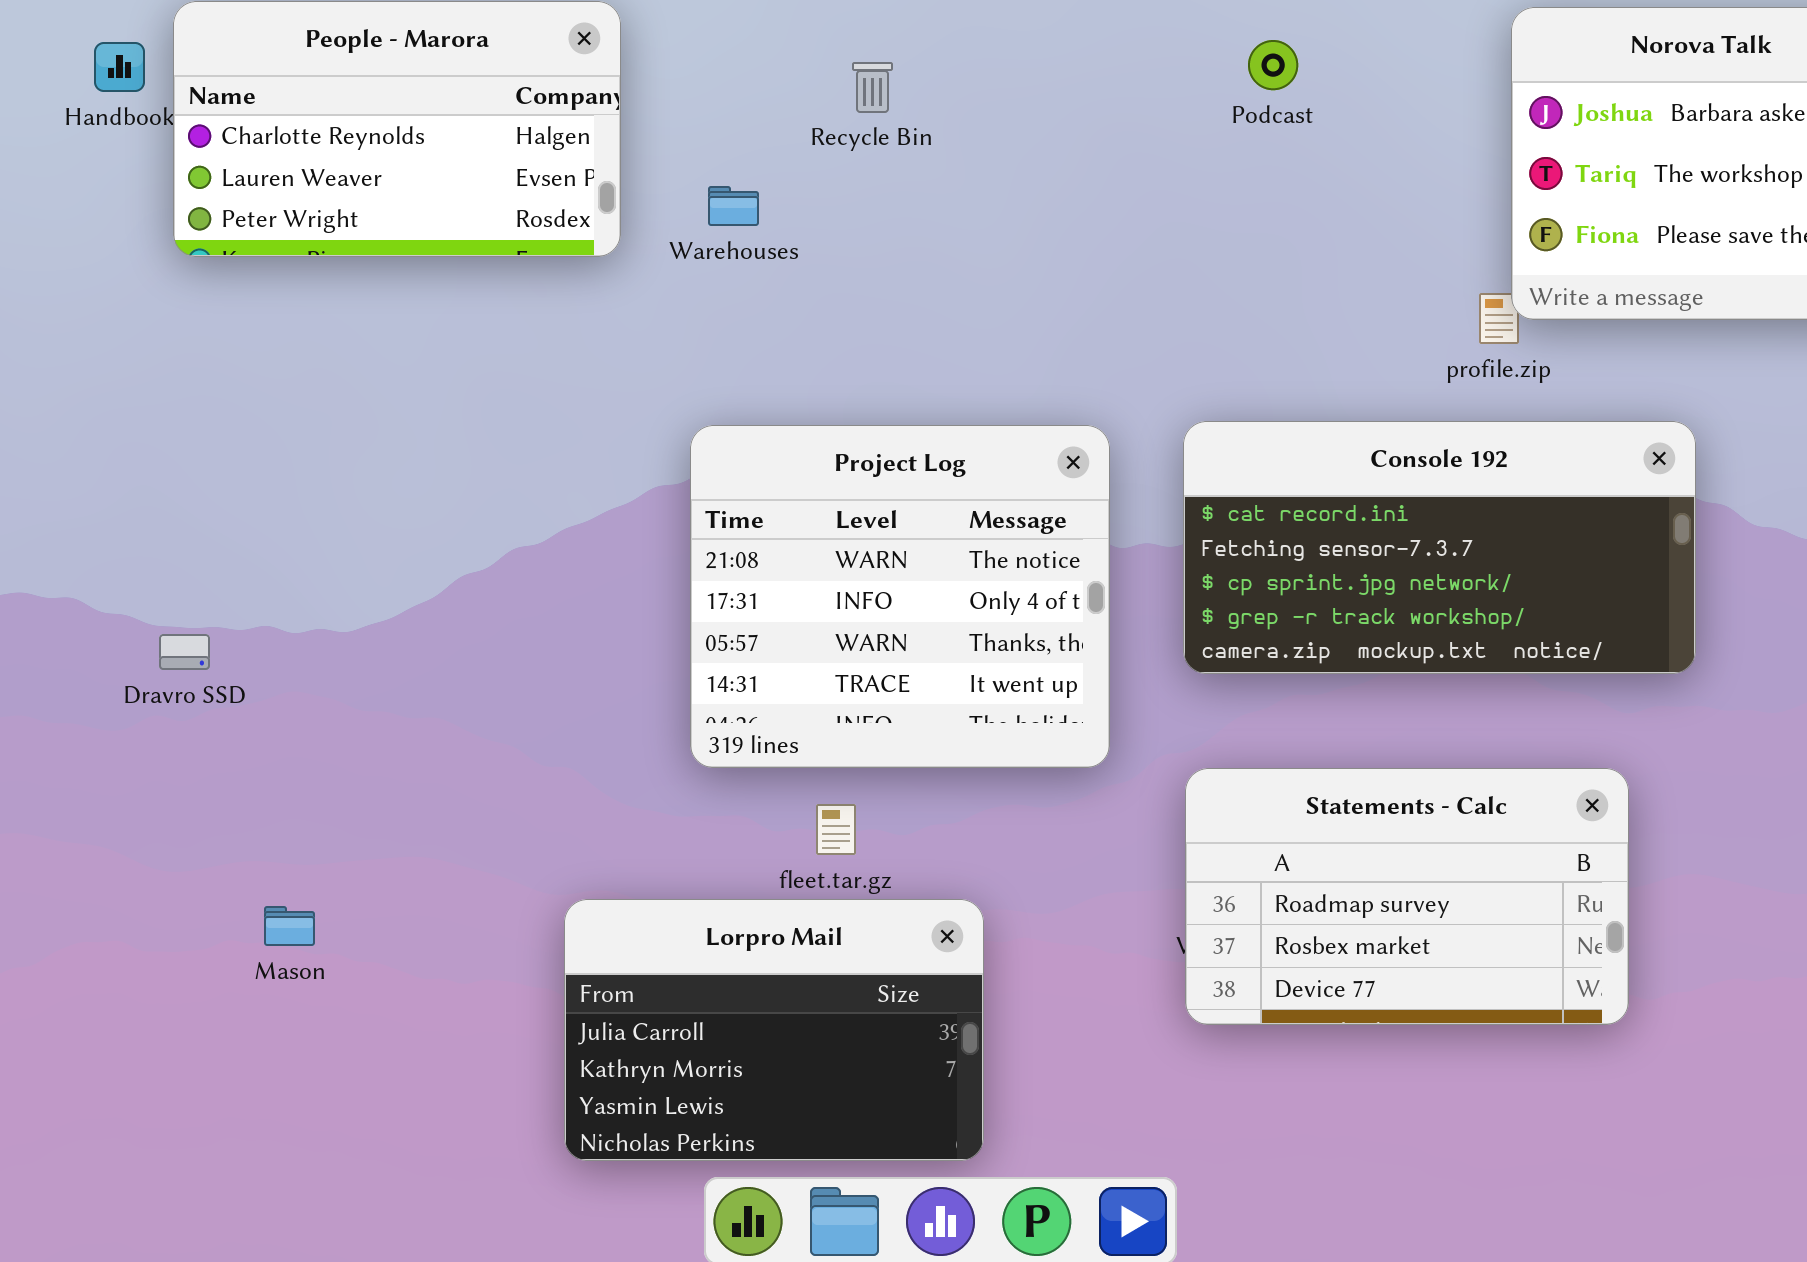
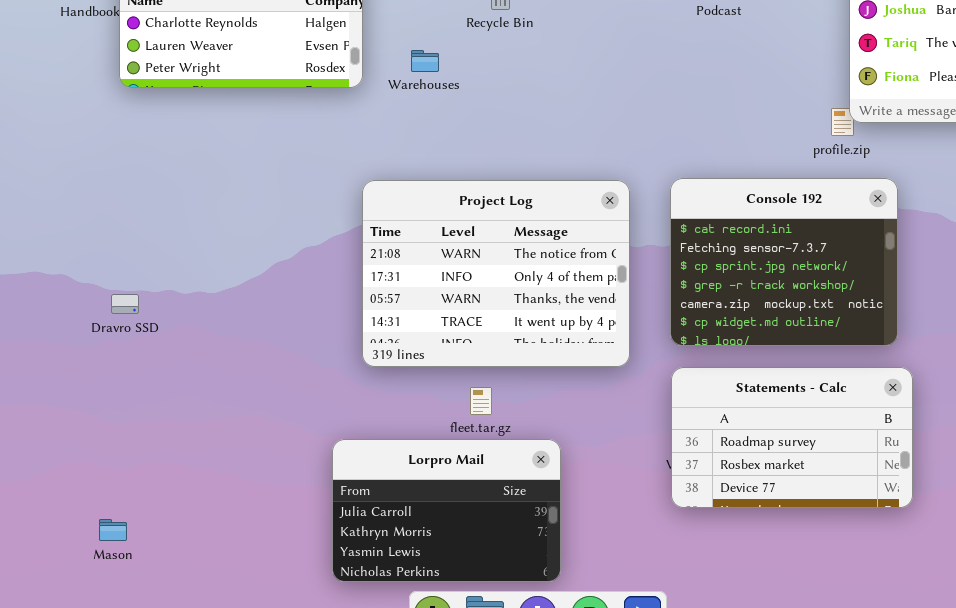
Console 192: [1183,421,1696,674] -> [670,178,898,346], resized
Project Log: [690,425,1110,768] -> [362,180,630,367], resized
Mason: [264,906,315,946] -> [99,519,127,541], moved

